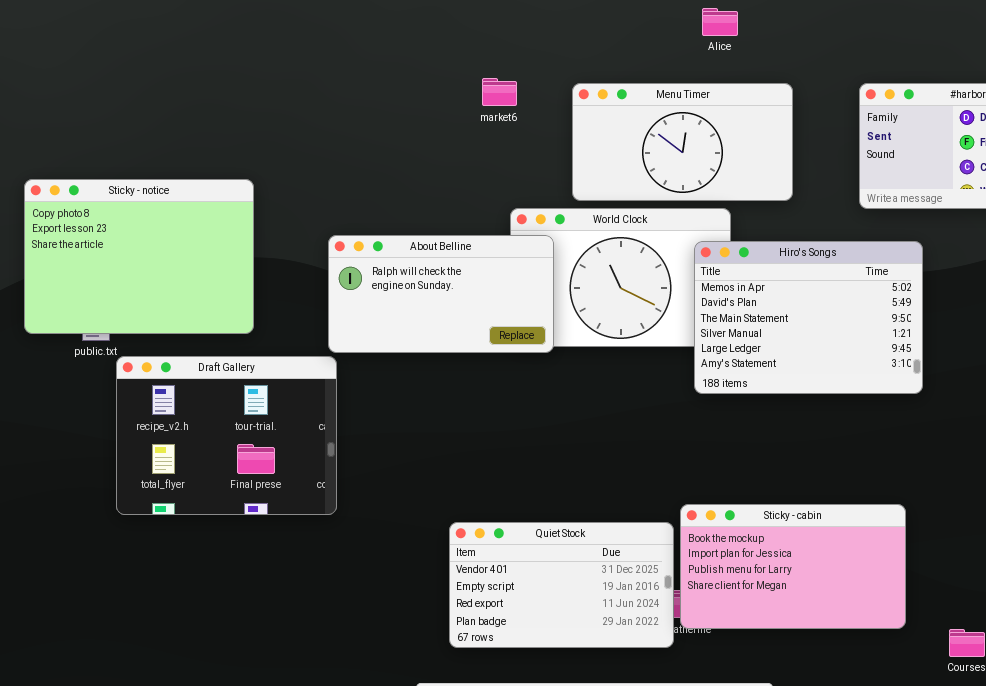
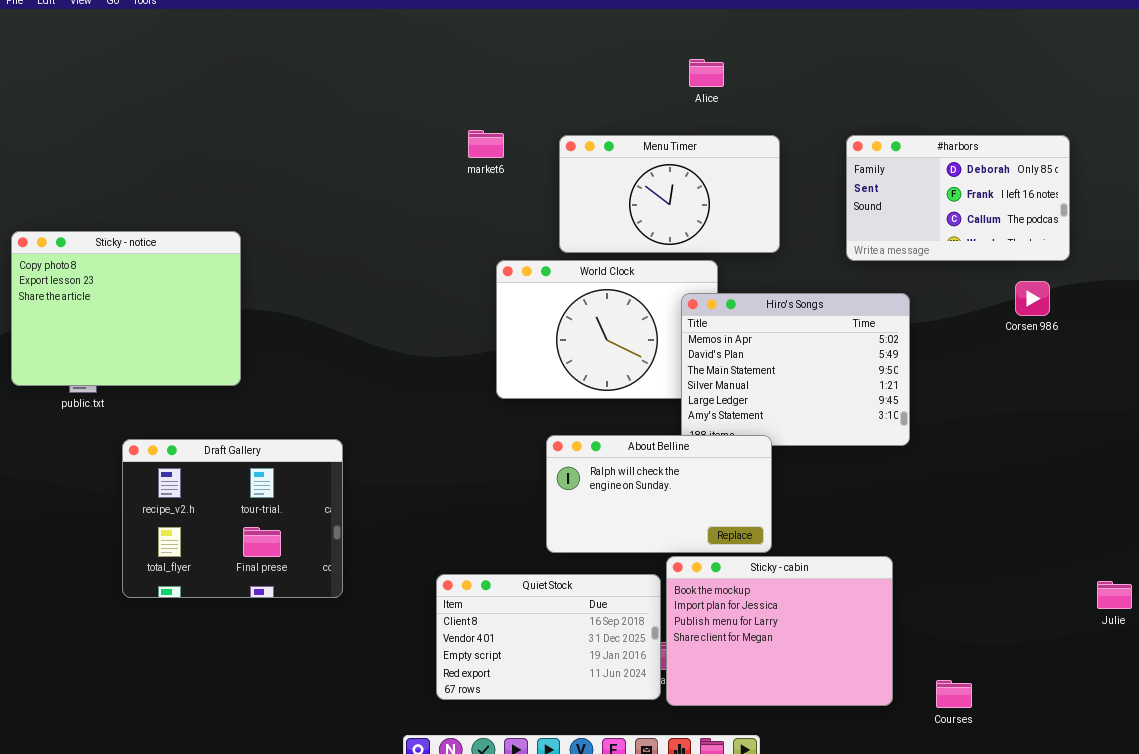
About Belline: [328,235,554,353] -> [546,435,772,553], moved
Draft Gallery: [116,356,337,515] -> [122,439,343,598], moved
Sticky - cabin: [680,504,906,629] -> [666,556,893,706], resized
Quiet Stock: [449,522,674,648] -> [436,574,661,700], scrolled up 1 row

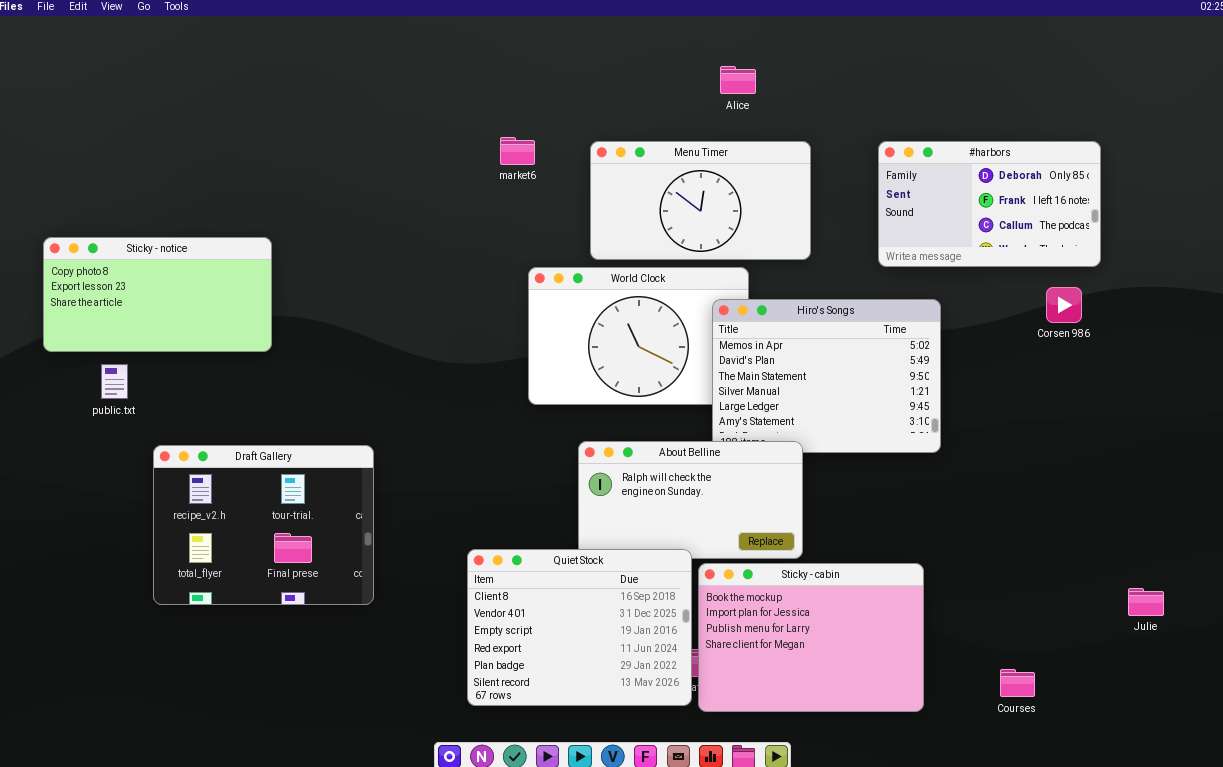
Sticky - notice: [11,231,241,386] -> [43,237,272,352], resized
Quiet Stock: [436,574,661,700] -> [467,549,692,706], resized
Courses: [936,680,972,708] -> [1000,669,1035,697], moved

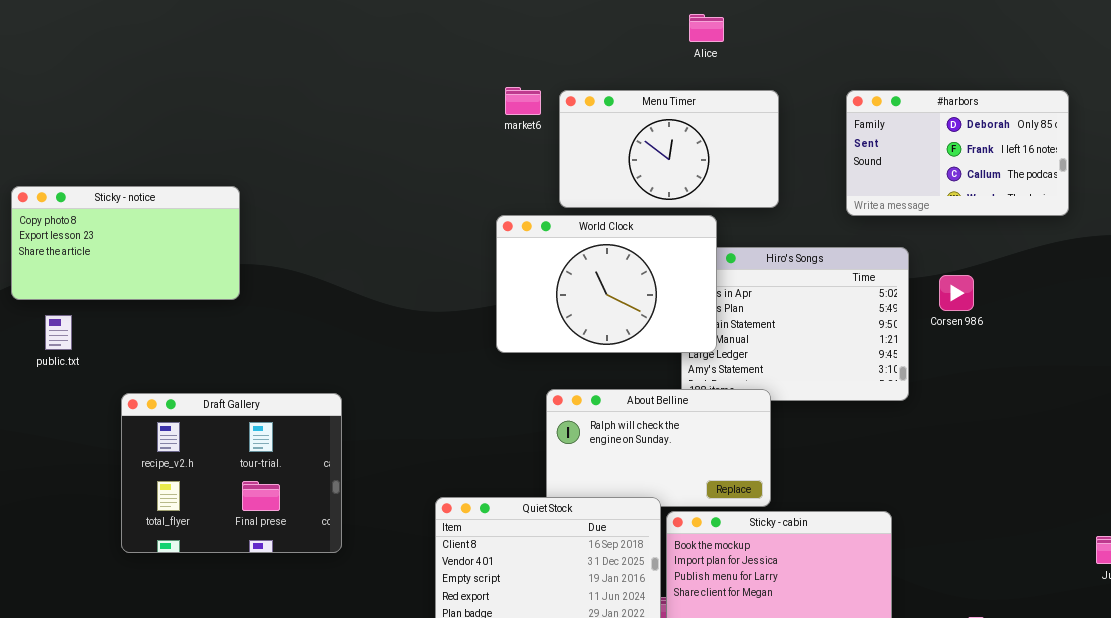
market6: [500,137,535,165] -> [505,87,541,115], moved
World Clock: [528,267,749,405] -> [496,215,717,353], raised
Corsen 986: [1046,287,1082,323] -> [939,275,974,311], moved
public.txt: [101,364,128,399] -> [45,315,72,350], moved

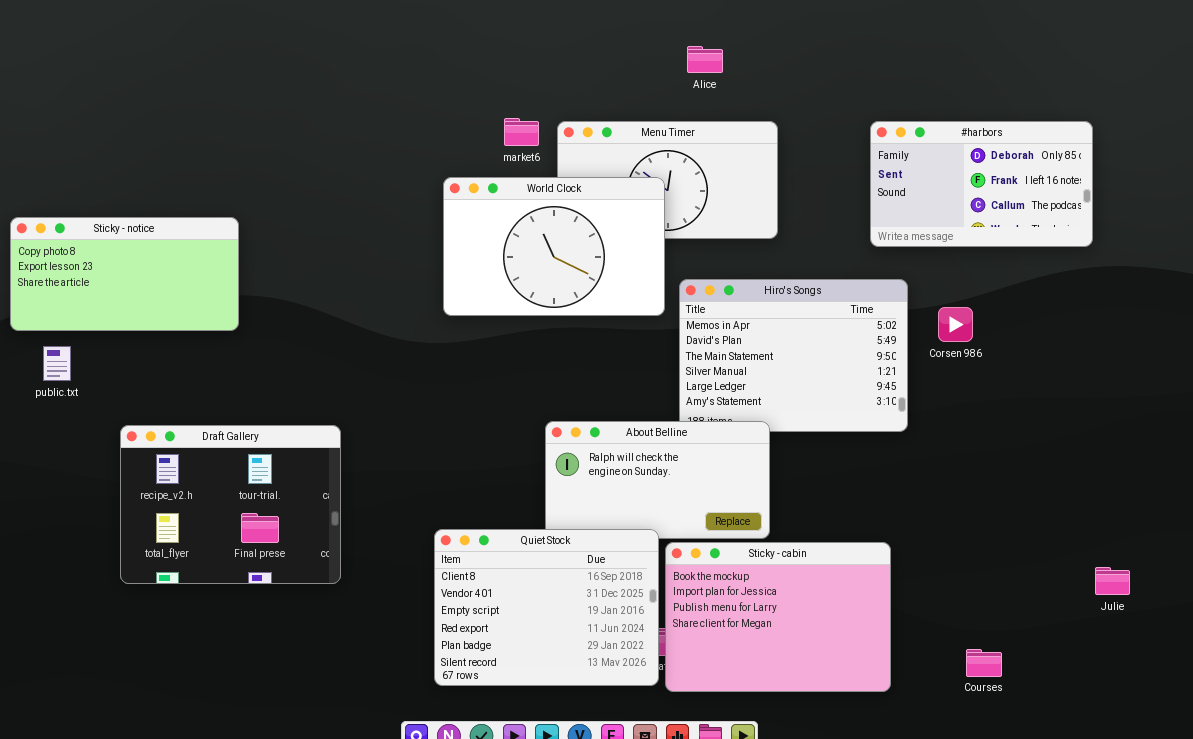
#harbors: [846,90,1069,216] -> [870,121,1093,247], moved
World Clock: [496,215,717,353] -> [443,177,665,316], moved

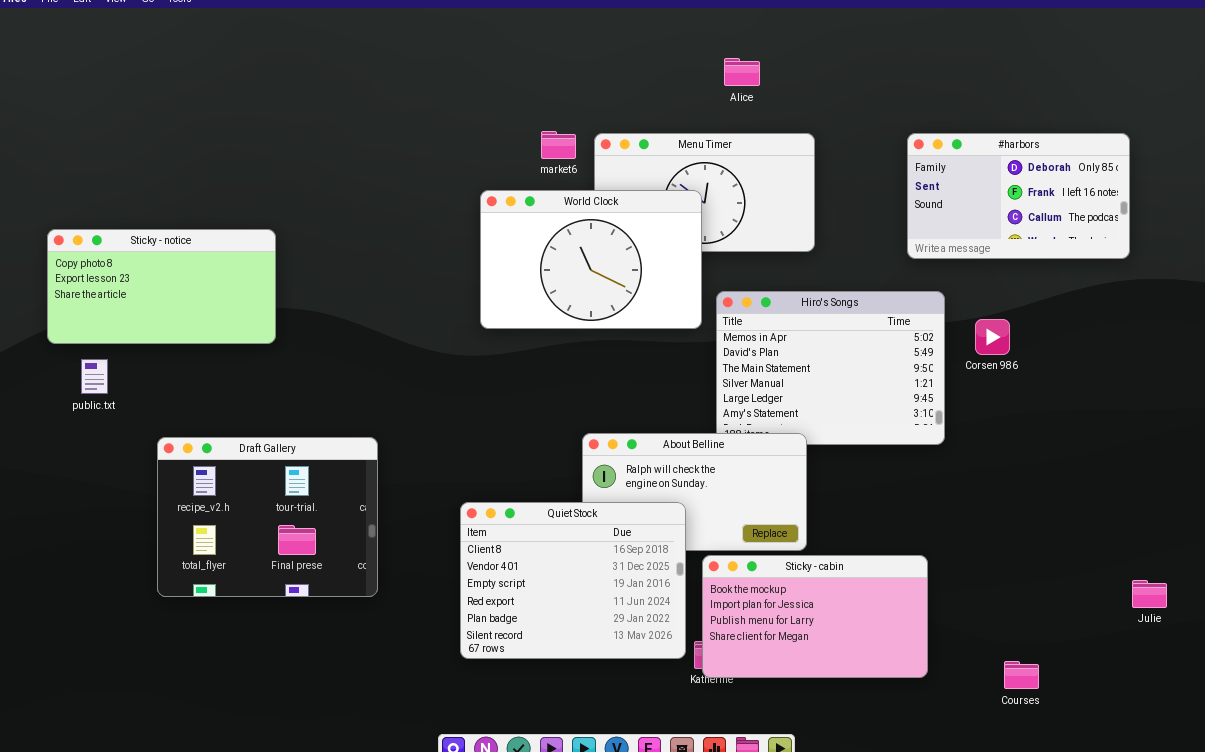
Quiet Stock: [434,529,659,686] -> [460,502,686,659], moved
Sticky - cabin: [665,542,891,692] -> [702,555,928,678], resized

